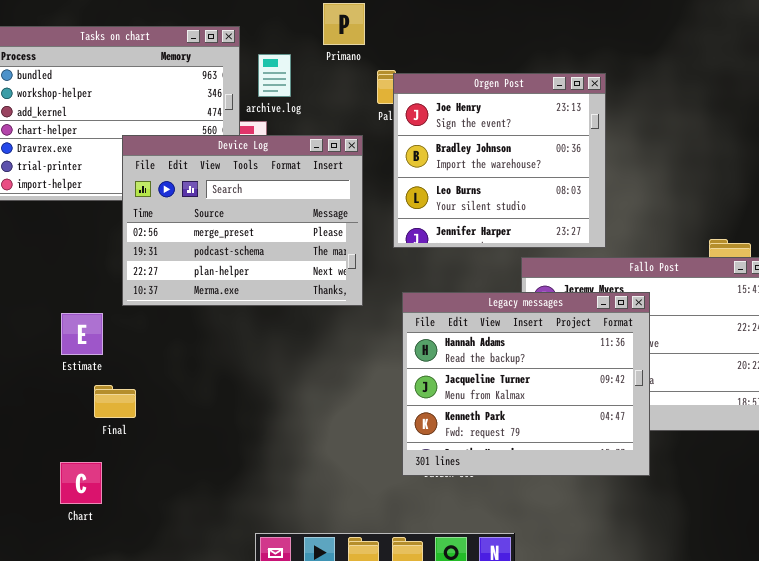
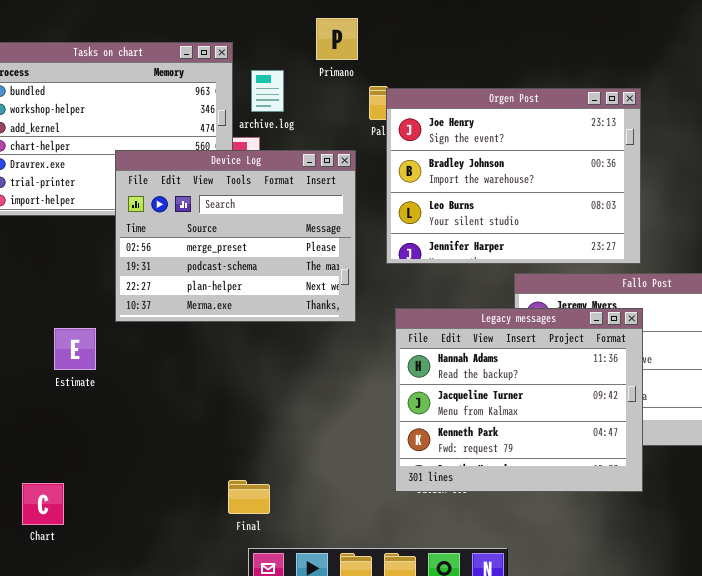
Orgen Post: [393,73,606,248] -> [386,88,641,264], resized
Final: [94,385,136,418] -> [228,480,270,514], moved
Chart: [60,462,102,504] -> [22,483,64,525], moved

